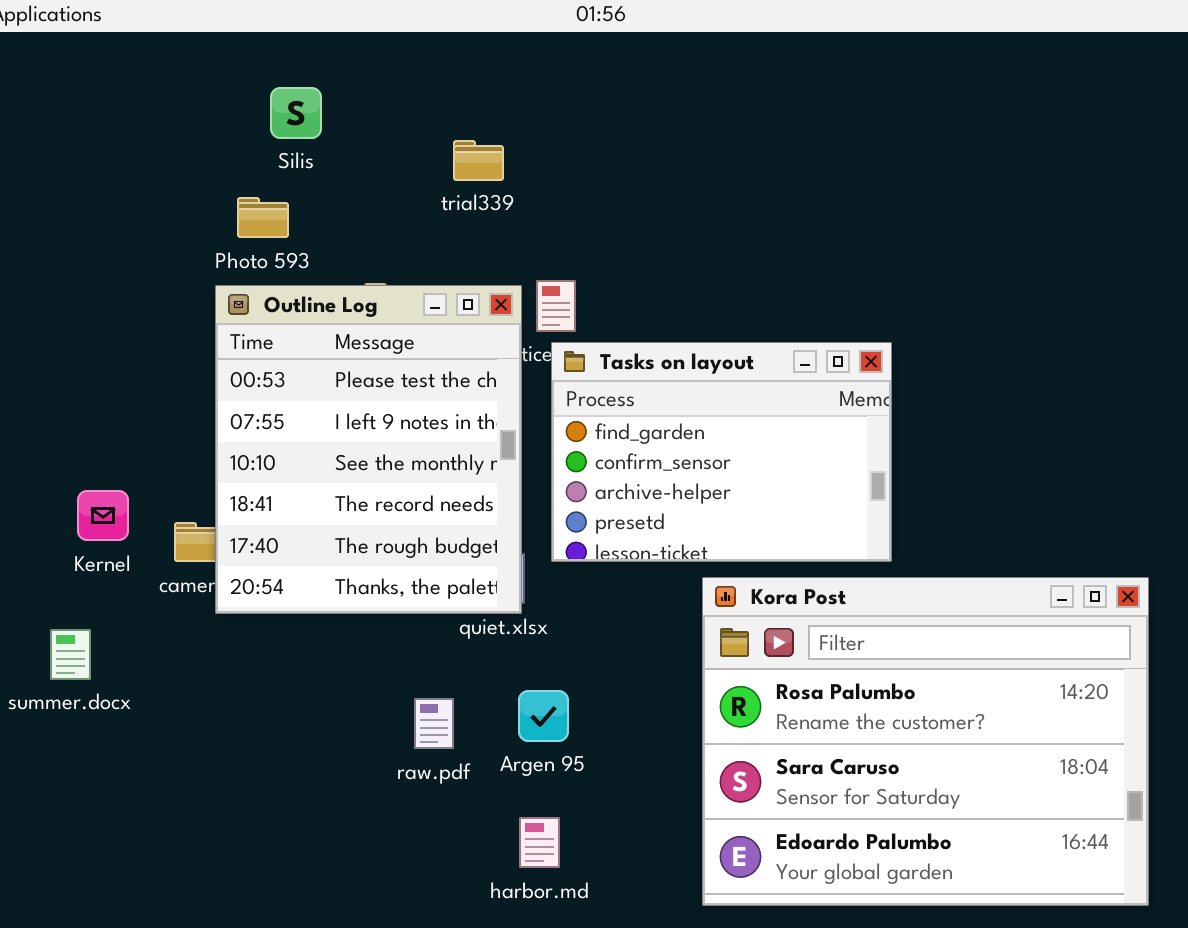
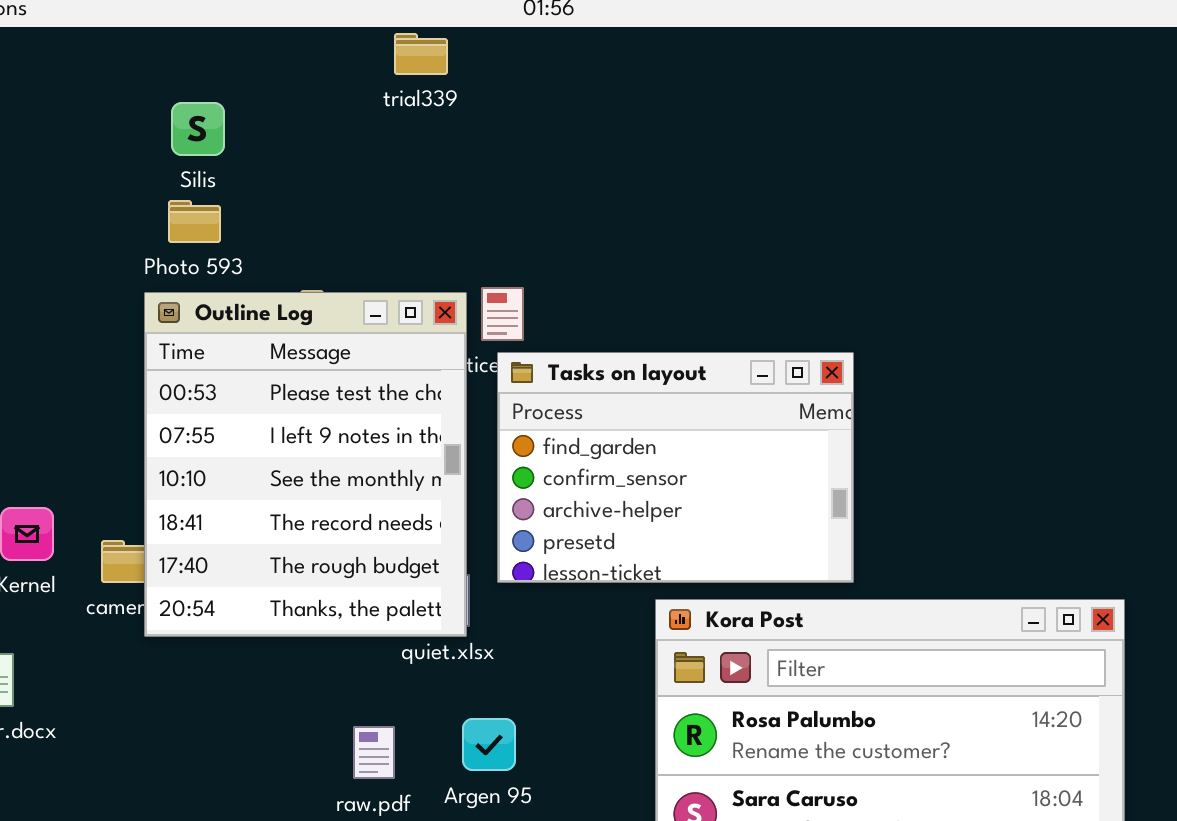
Silis: [270,87,322,139] -> [171,102,225,156], moved
trial339: [453,140,504,181] -> [394,33,448,75], moved

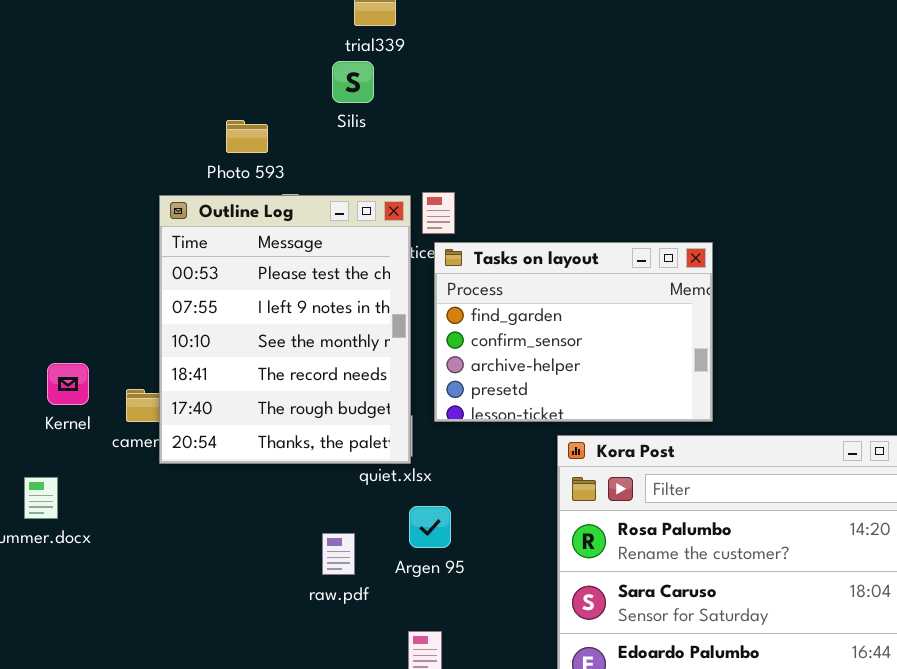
Silis: [171,102,225,156] -> [332,61,374,103], moved
Photo 593: [168,200,221,243] -> [226,120,268,153], moved
Argen 95: [462,718,516,771] -> [409,506,451,548], moved

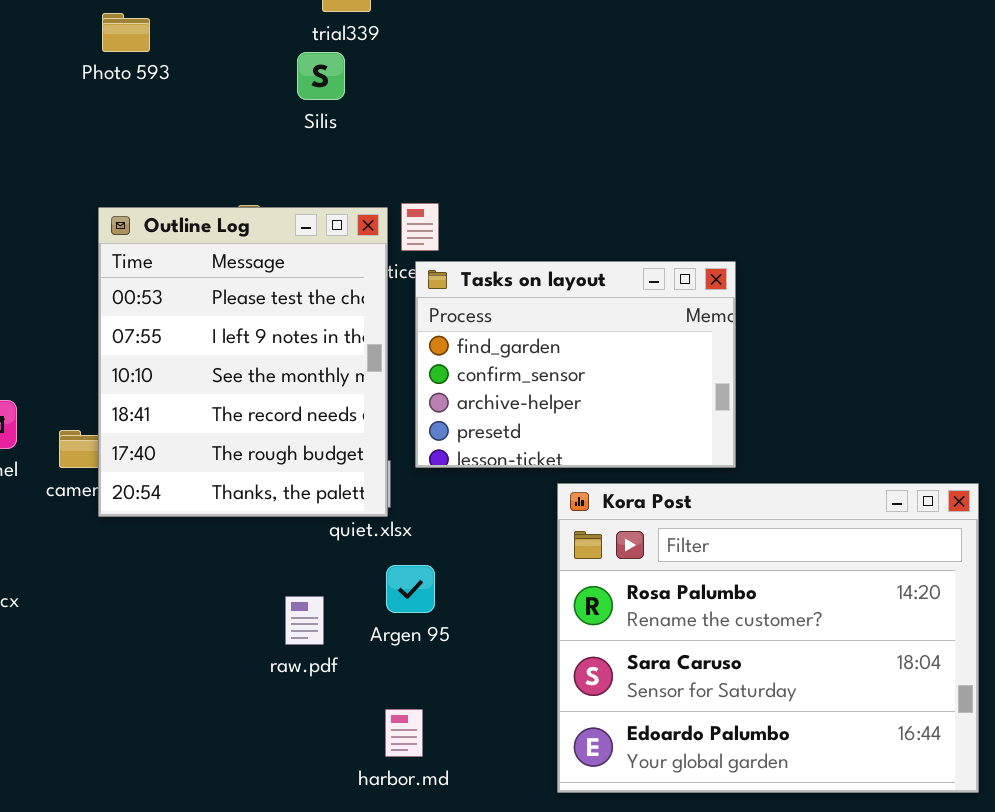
Photo 593: [226,120,268,153] -> [102,13,150,52], moved

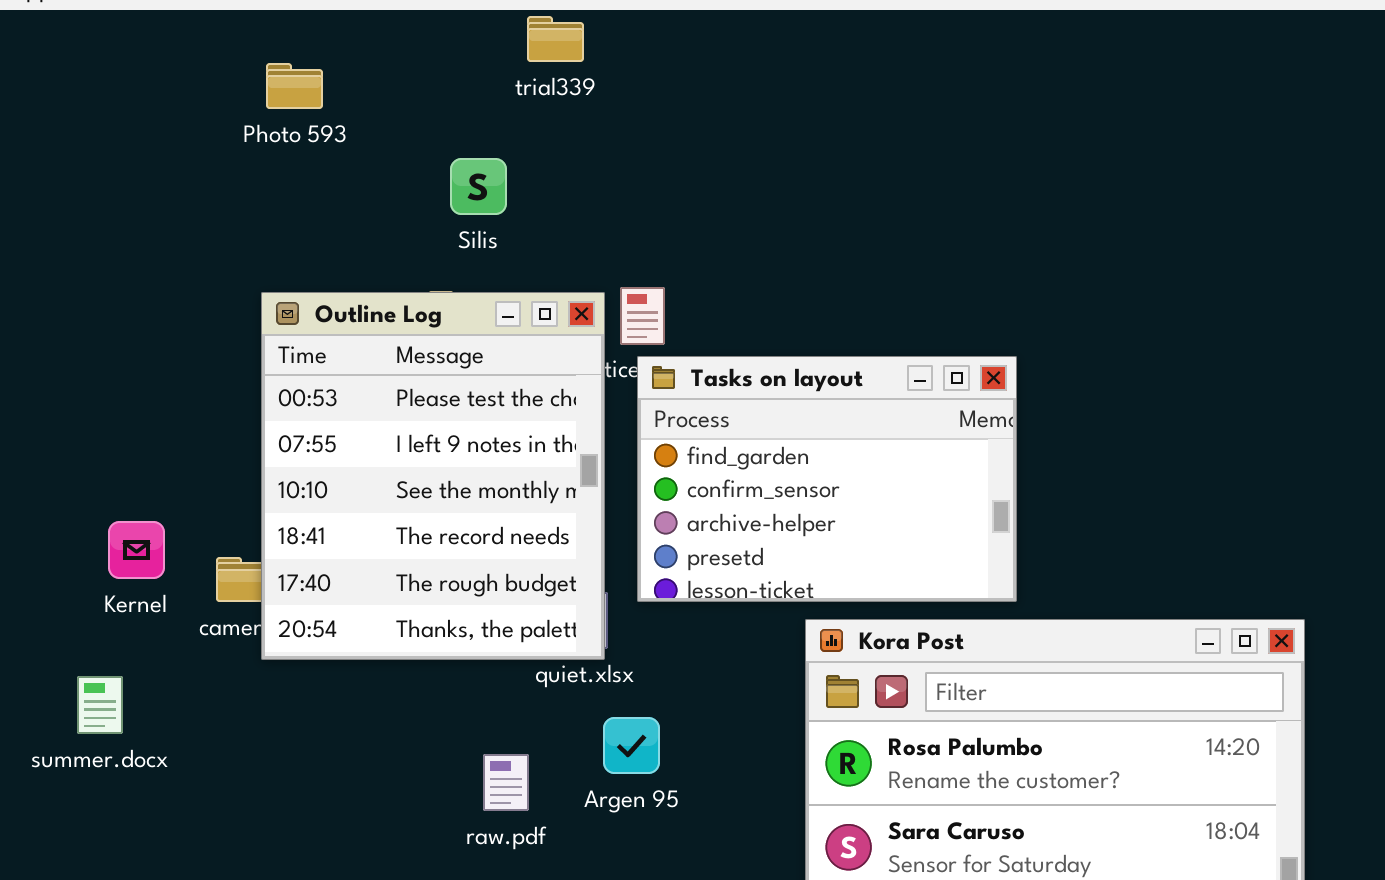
Silis: [297,52,345,100] -> [450,158,507,215], moved

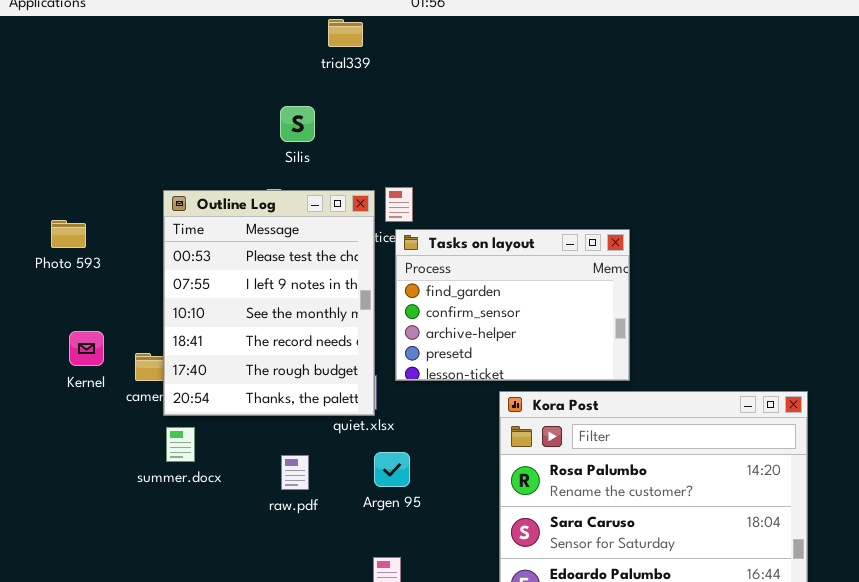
Photo 593: [266,63,323,109] -> [51,220,86,248], moved
summer.docx: [77,676,123,734] -> [166,427,195,462], moved
raw.pdf: [483,754,529,811] -> [281,455,309,490], moved

